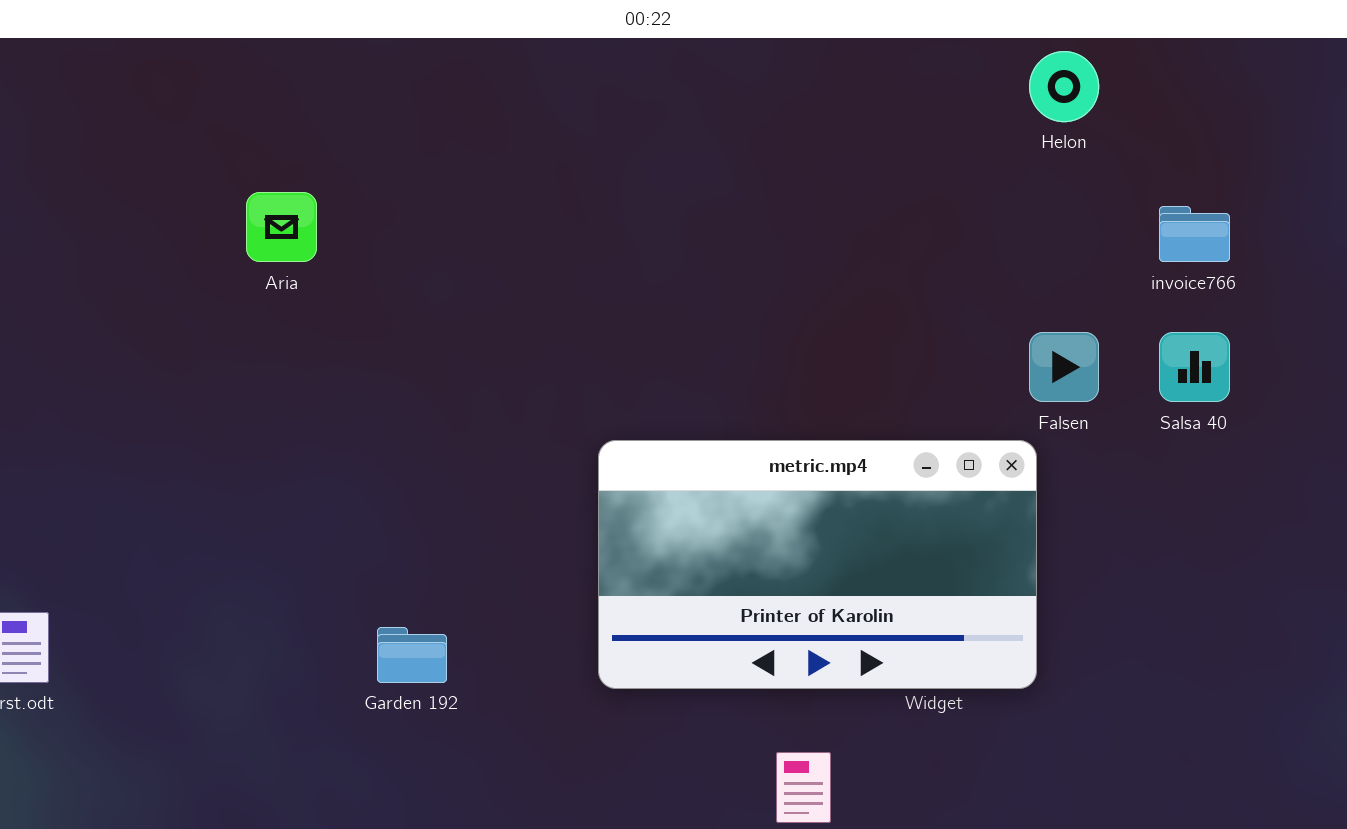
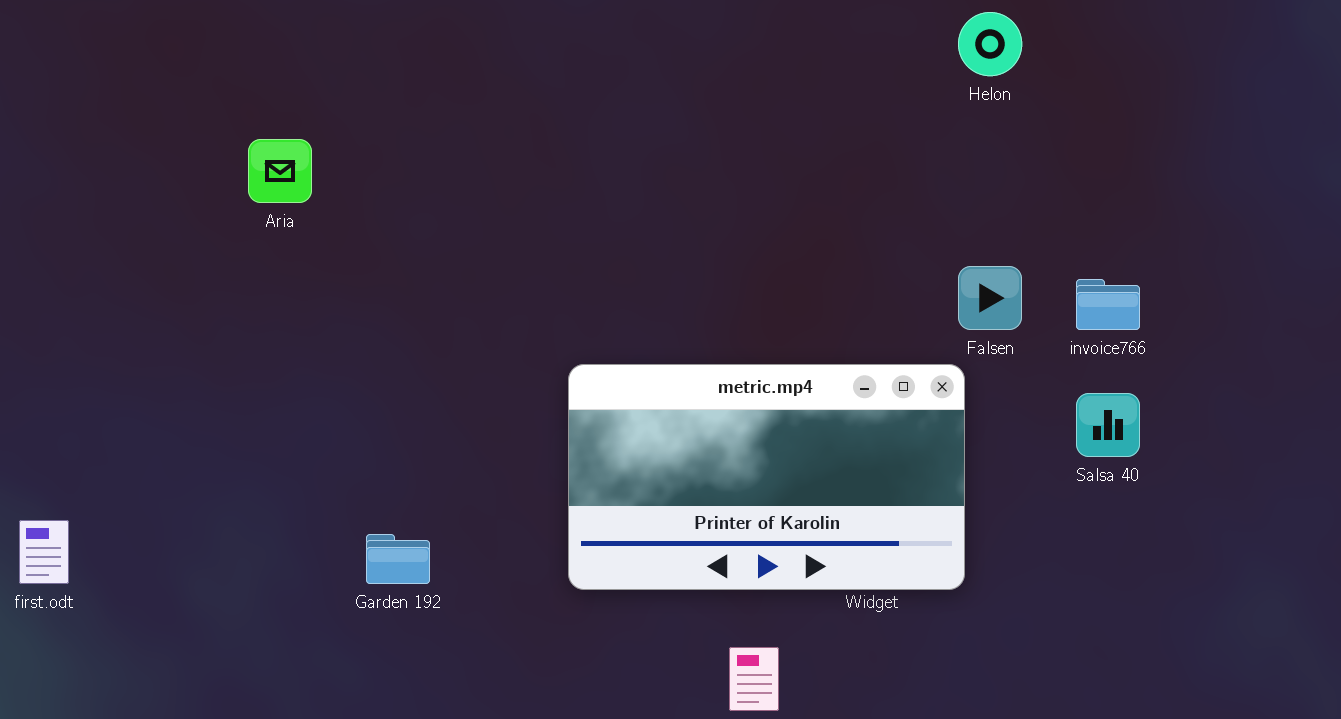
invoice766: [1159,206,1230,262] -> [1076,279,1140,330], moved
Salsa 40: [1159,332,1230,402] -> [1076,393,1140,457], moved

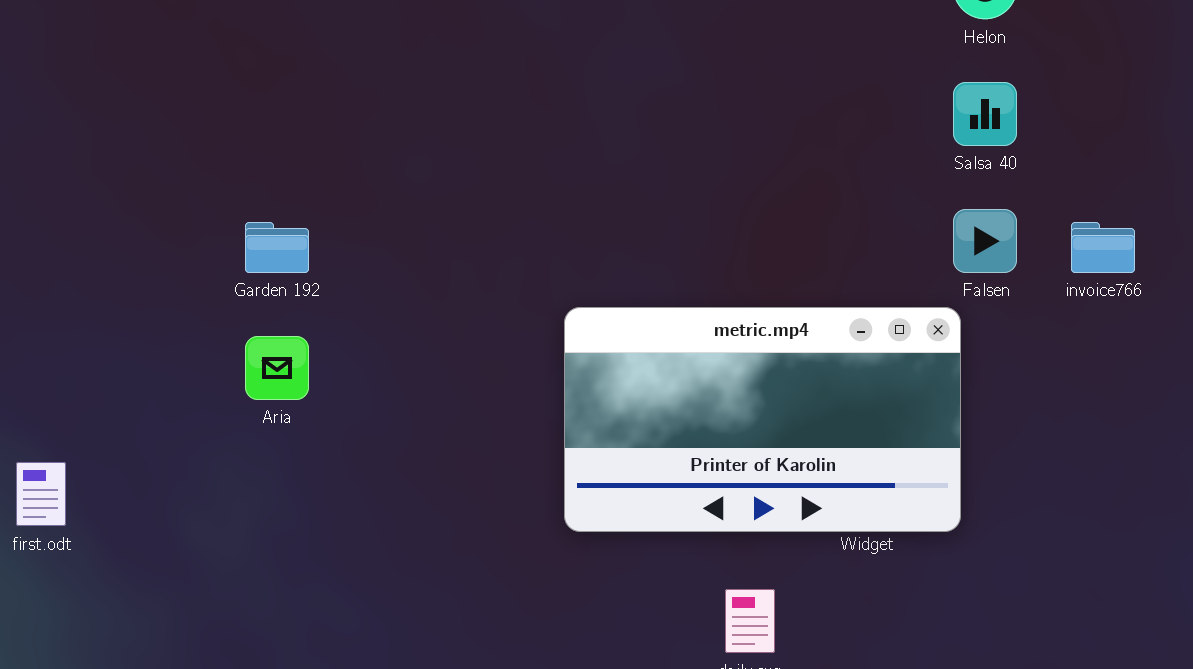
Aria: [248,139,312,203] -> [245,336,309,400], moved
Salsa 40: [1076,393,1140,457] -> [953,82,1017,146], moved
Garden 192: [366,534,430,584] -> [245,222,309,273], moved

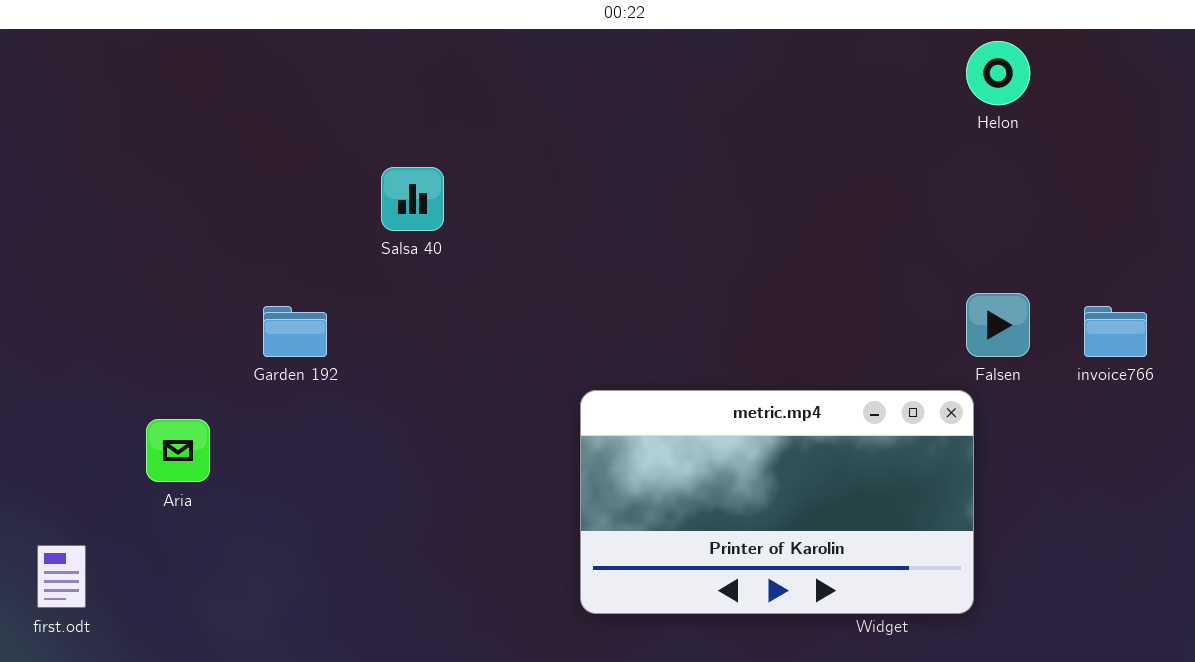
Salsa 40: [953,82,1017,146] -> [381,167,444,231], moved
Aria: [245,336,309,400] -> [146,419,210,482], moved

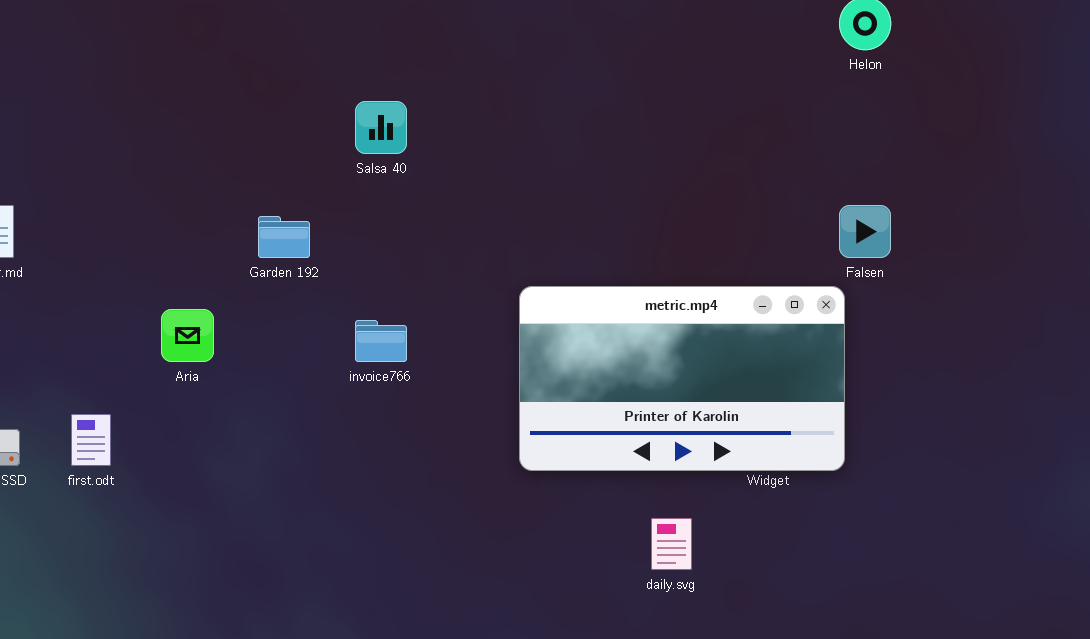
invoice766: [1084,306,1147,357] -> [355,320,407,362], moved

